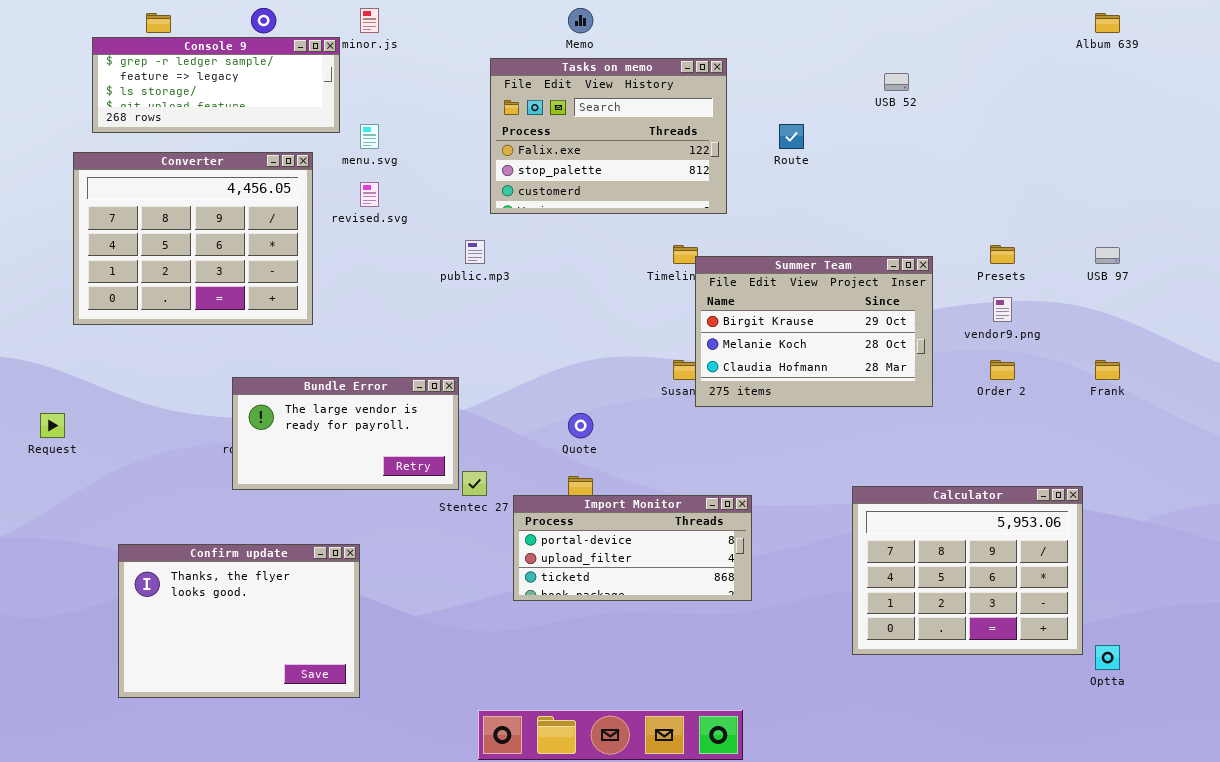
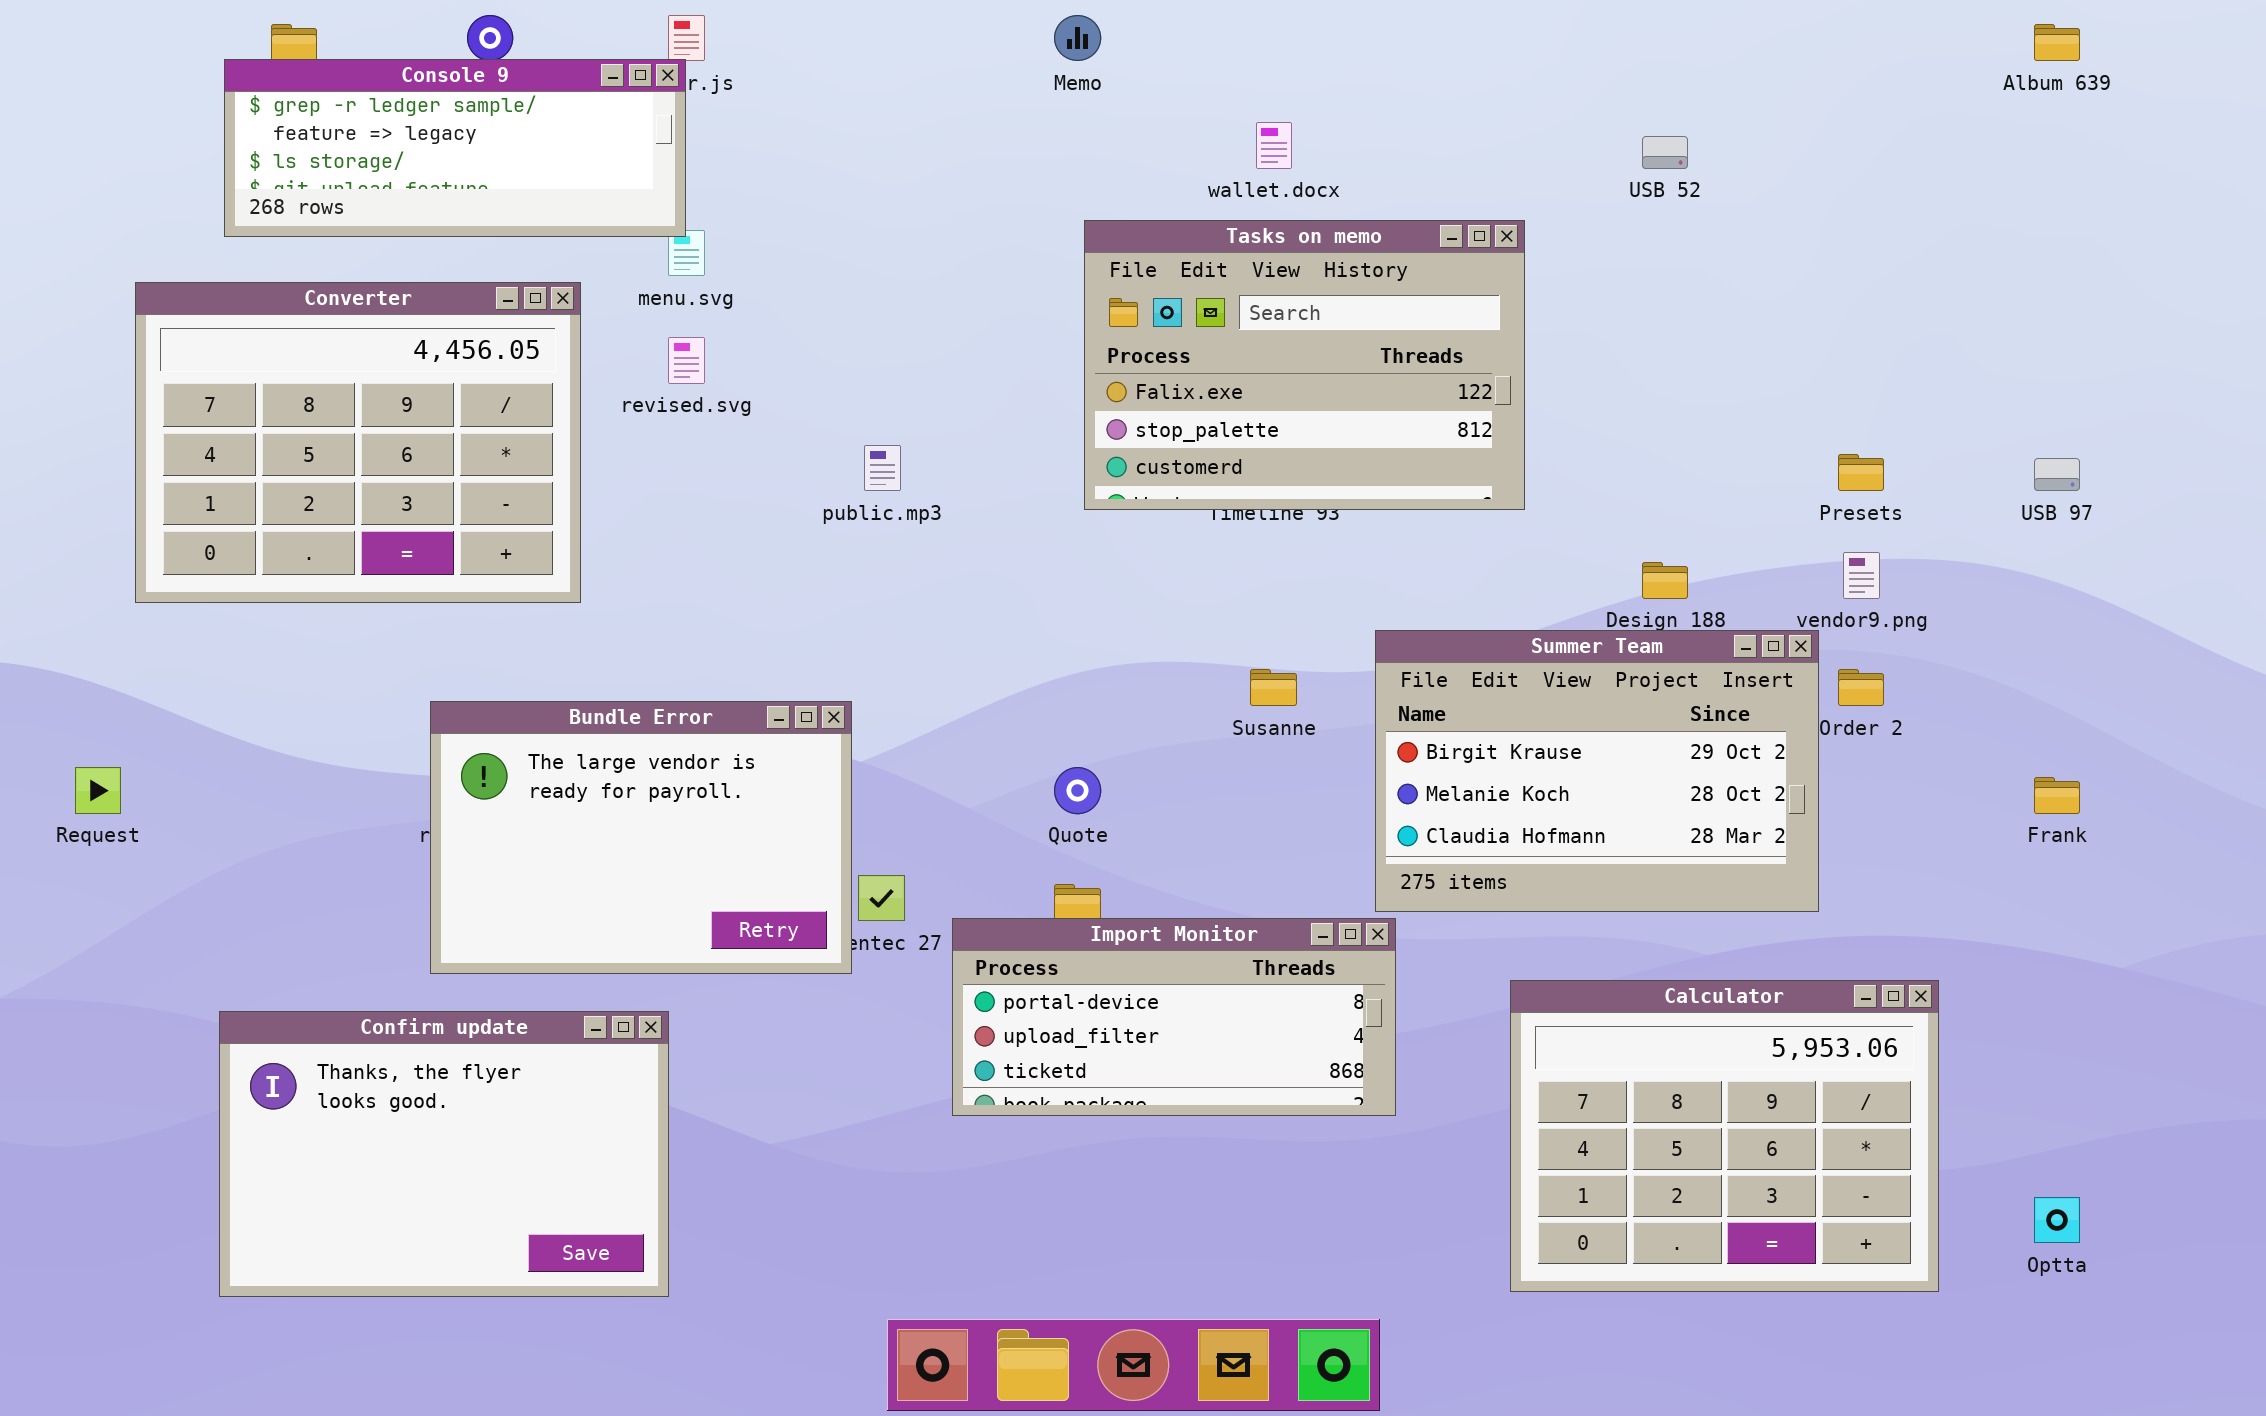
Console 9: [92,37,340,133] -> [224,59,686,237], moved
Tasks on memo: [490,58,727,214] -> [1084,220,1525,510], moved
Summer Team: [695,256,933,407] -> [1375,630,1819,912], moved
Frank: [1095,360,1120,380] -> [2034,777,2080,814], moved
Bundle Error: [232,377,459,490] -> [430,701,852,974], resized
Calculator: [852,486,1083,655] -> [1510,980,1939,1292], moved

